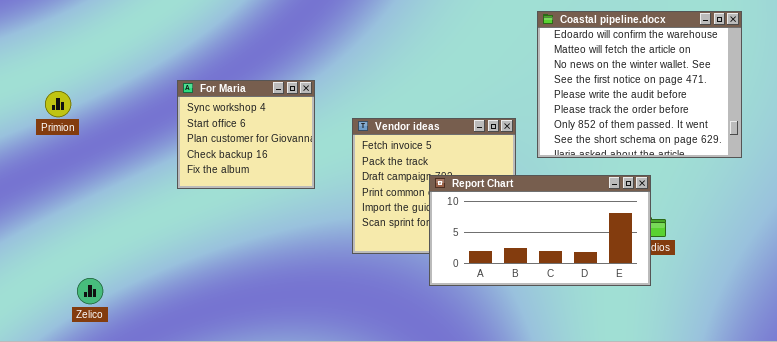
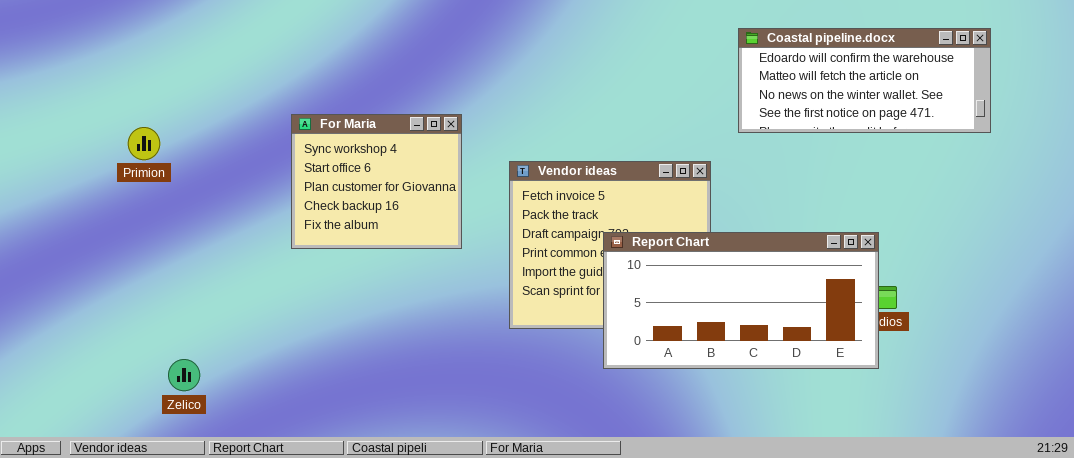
Coastal pipeline.docx: [537,11,742,158] -> [738,28,991,133], resized

